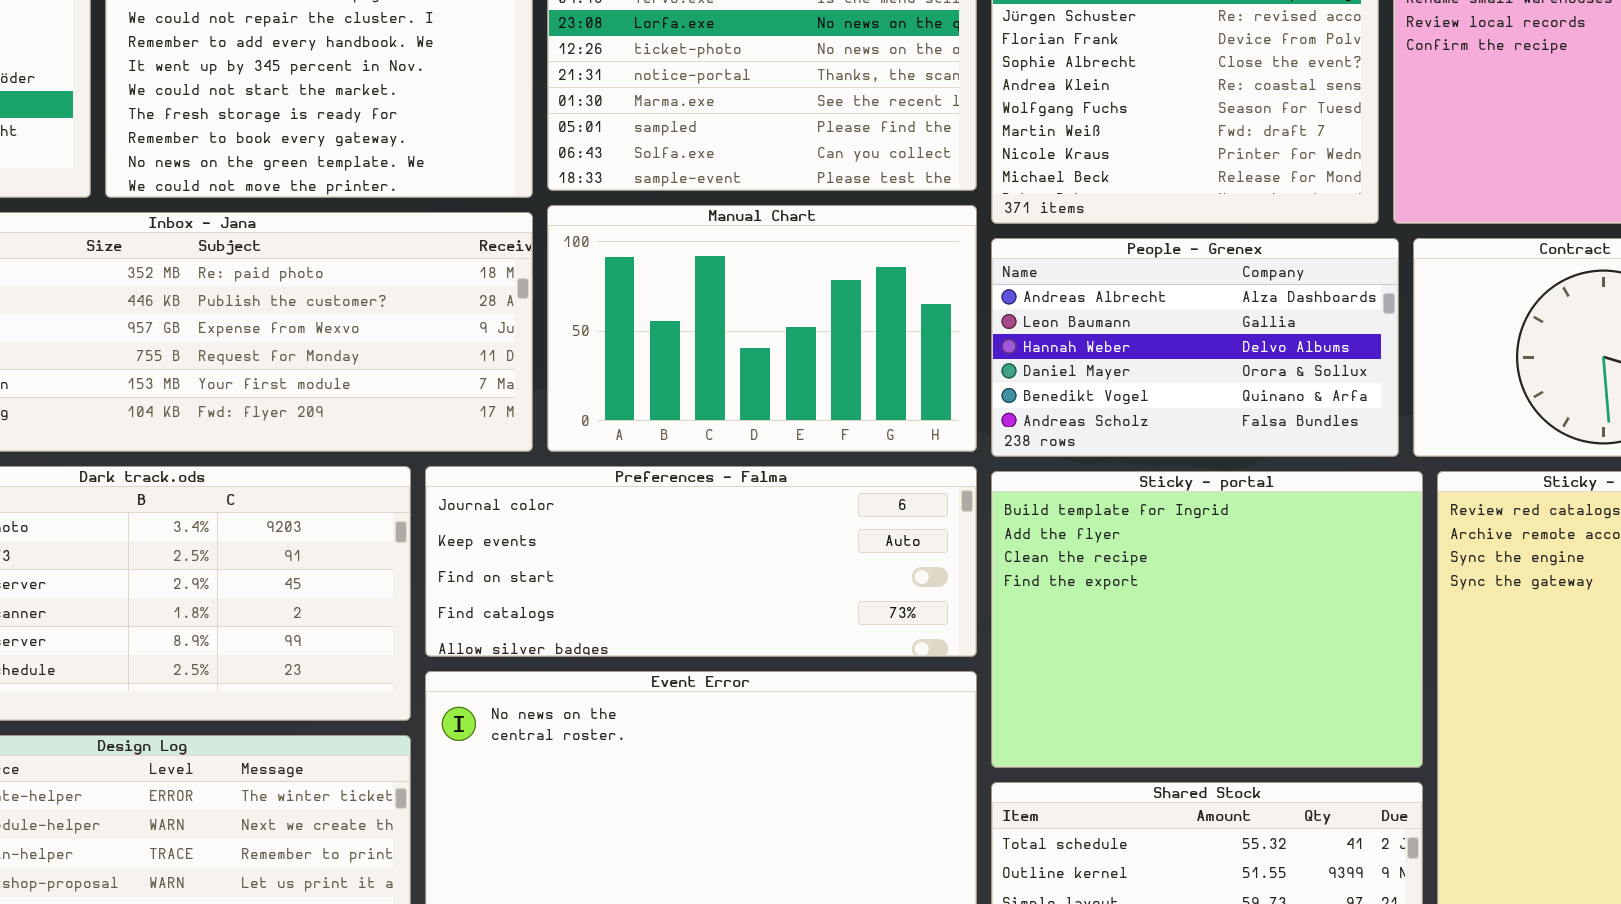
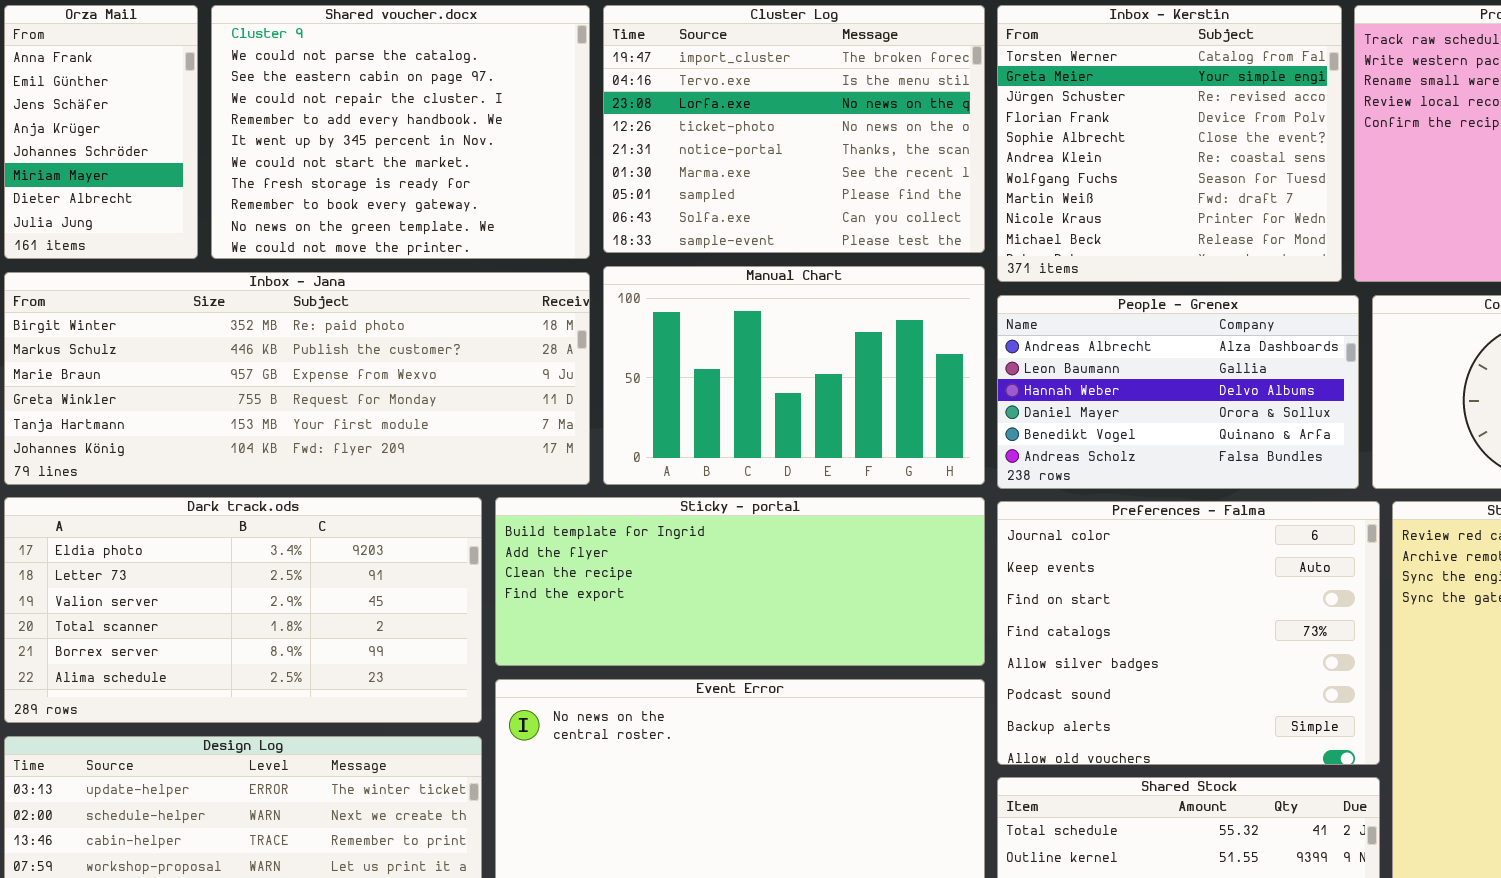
Preferences - Falma: [425,466,977,657] -> [997,501,1380,765], moved, resized
Sticky - portal: [991,471,1423,768] -> [495,497,985,666], moved, resized

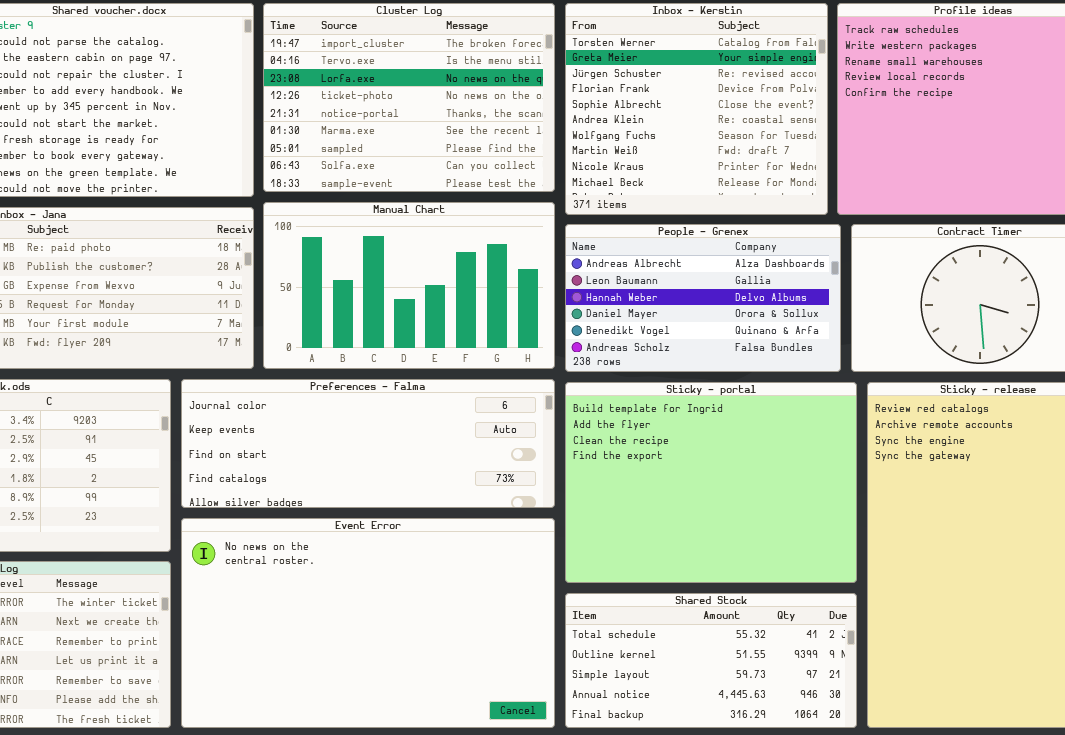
Sticky - portal: [495,497,985,666] -> [565,382,857,583], moved, resized
Preferences - Falma: [997,501,1380,765] -> [181,379,555,508], moved, resized

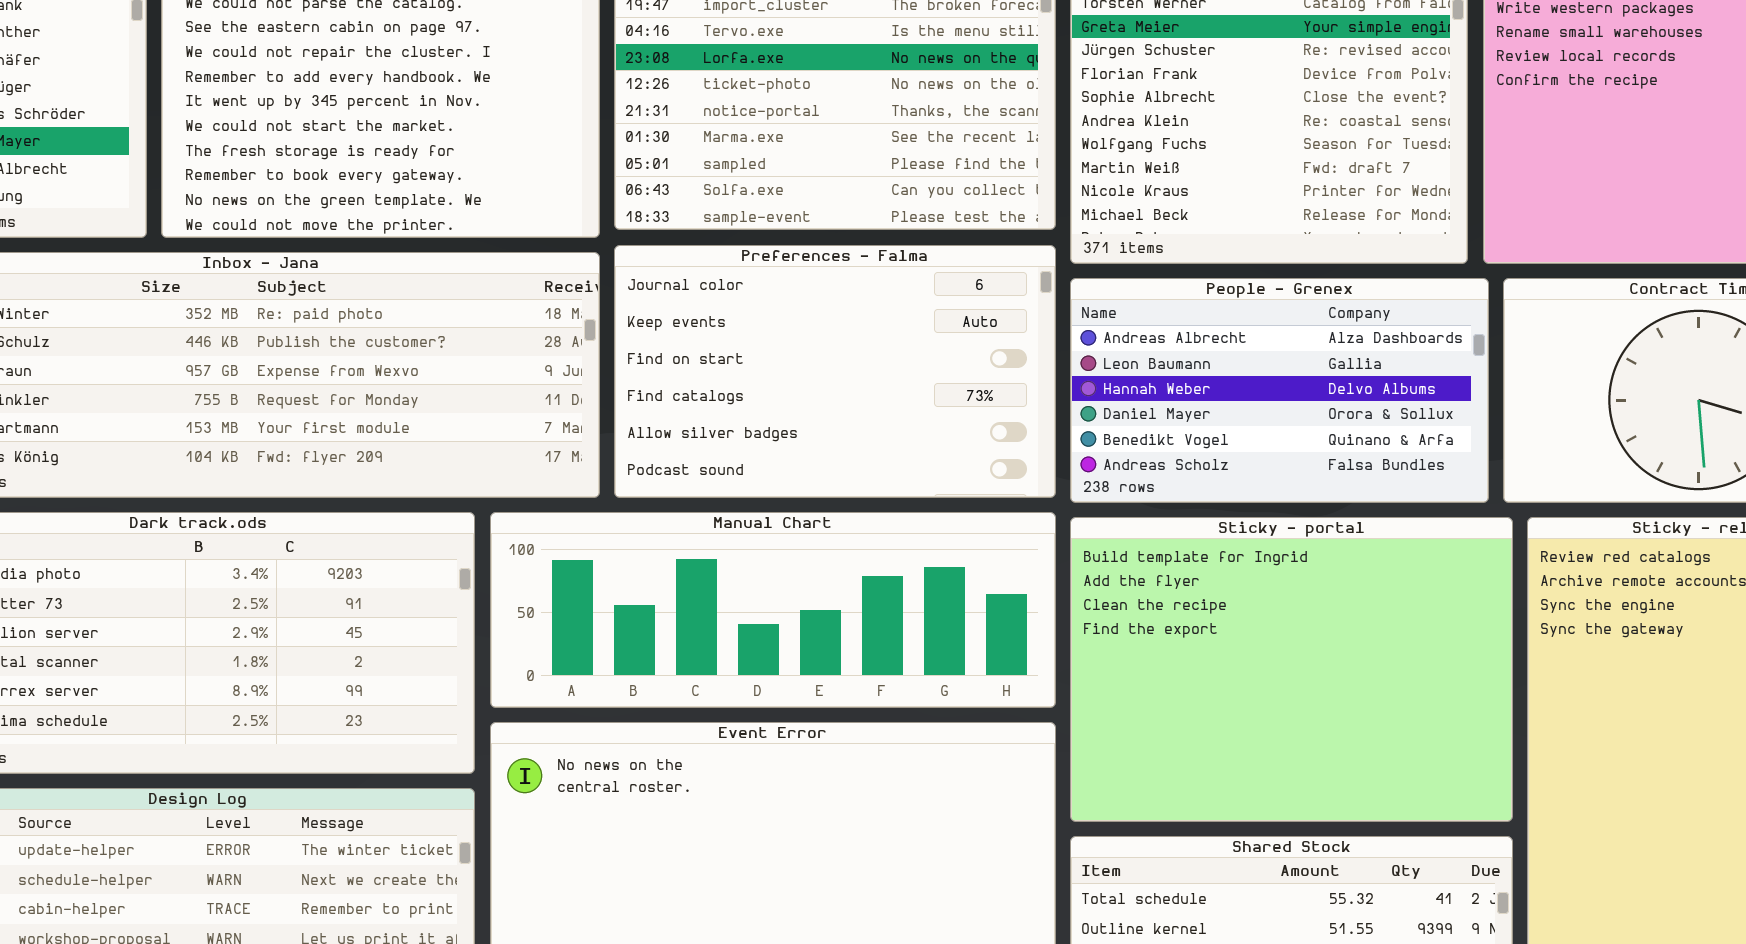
Manual Chart: [263,202,555,369] -> [490,512,1056,708], moved, resized
Preferences - Falma: [181,379,555,508] -> [614,245,1056,498], moved, resized

